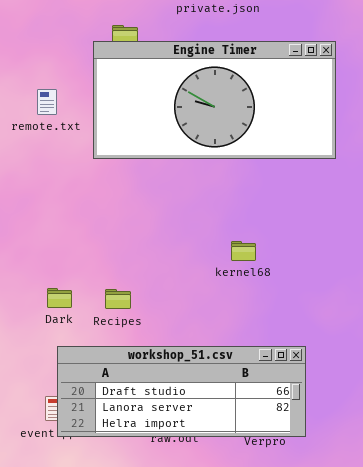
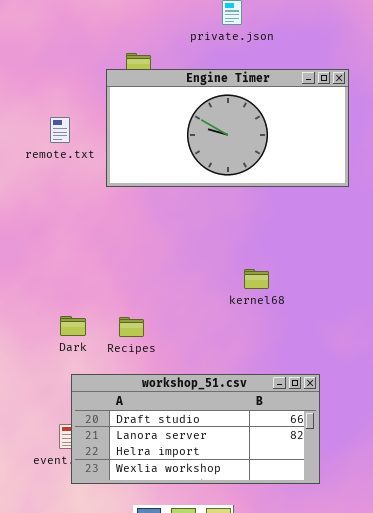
workshop_51.csv: [57,346,306,437] -> [71,374,320,484], resized

